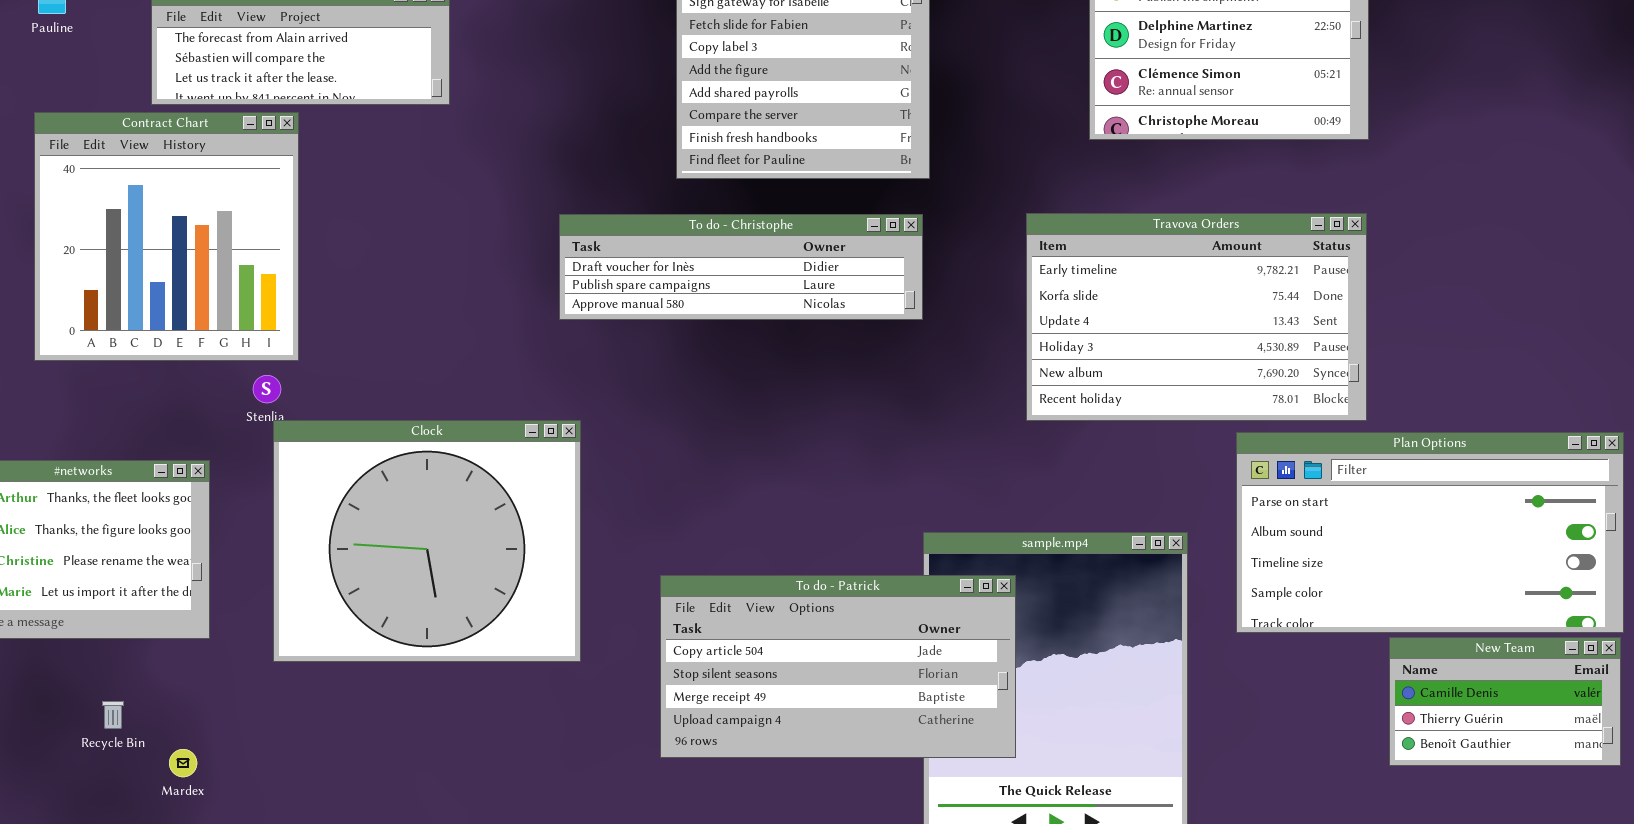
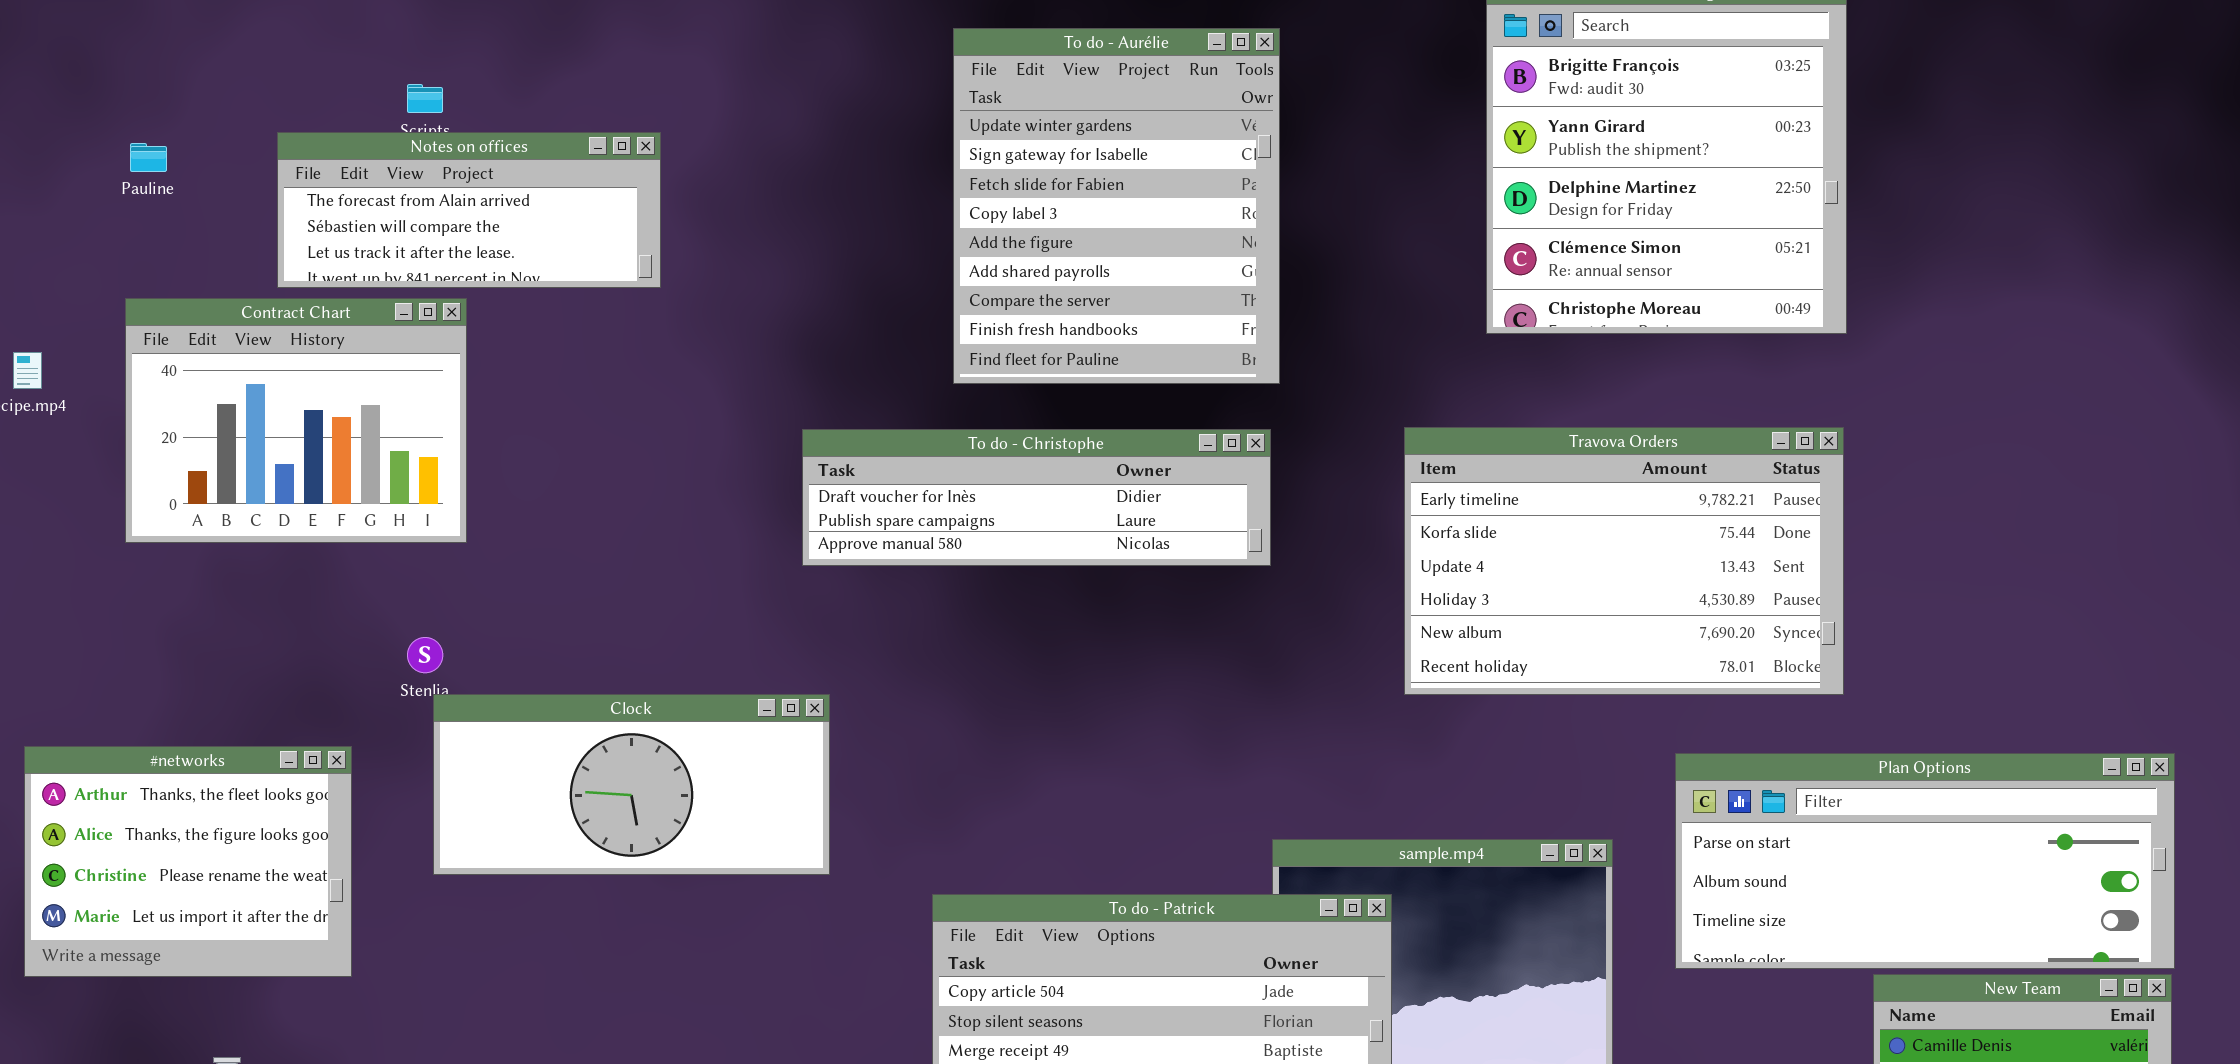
Contract Chart: [34,112,299,361] -> [125,298,467,543], resized
Clock: [273,420,581,662] -> [433,694,830,875], resized
Plan Options: [1236,432,1624,633] -> [1675,753,2175,969], resized

